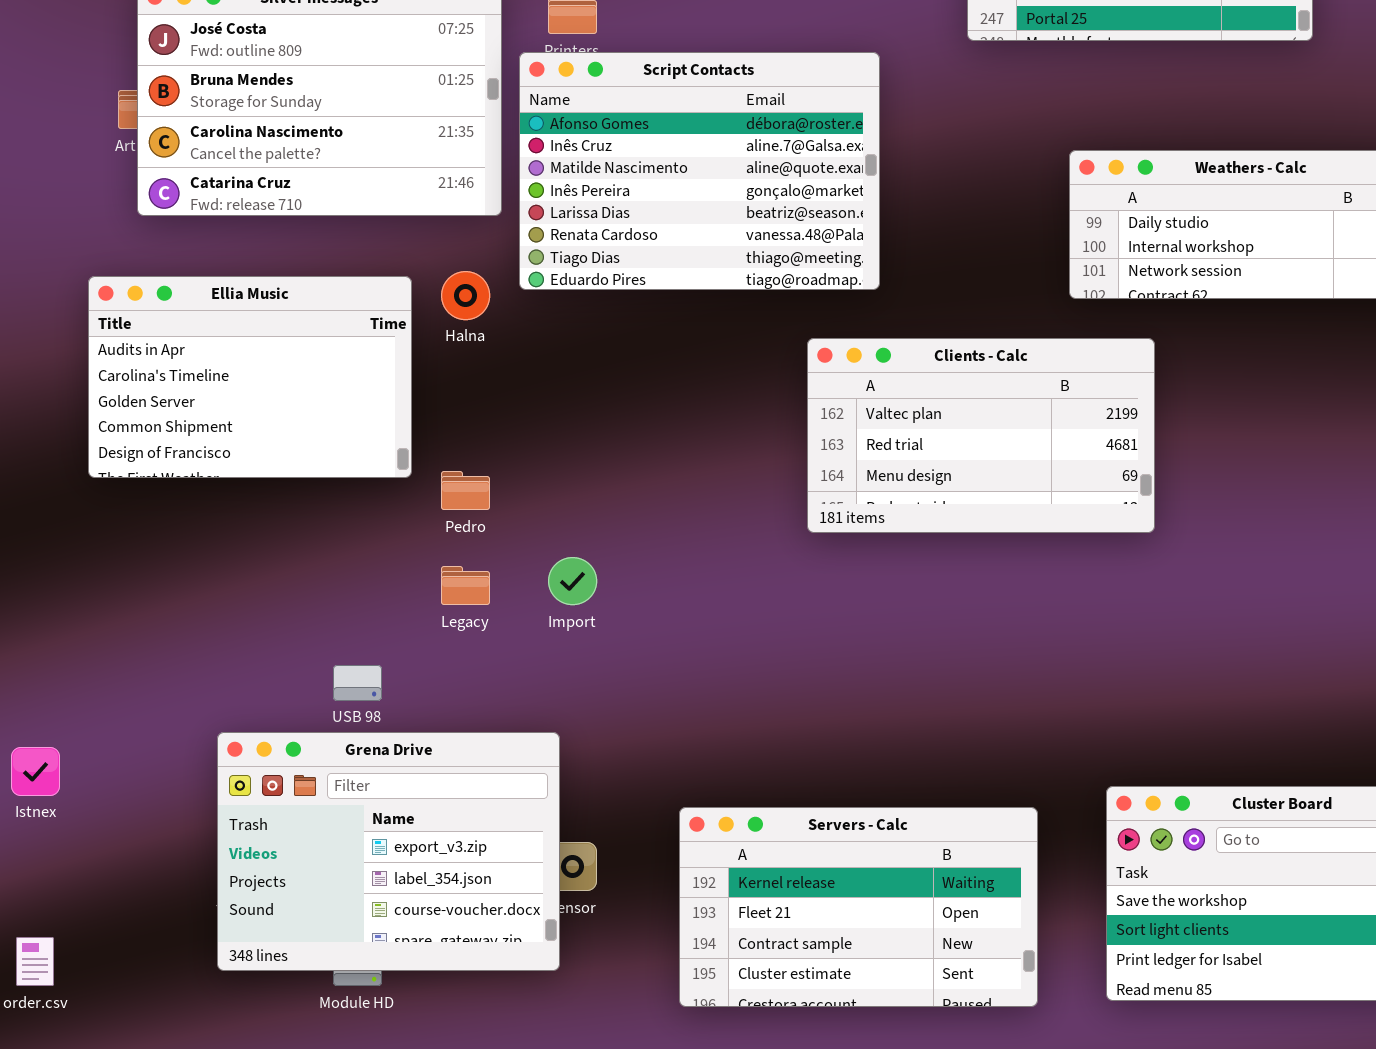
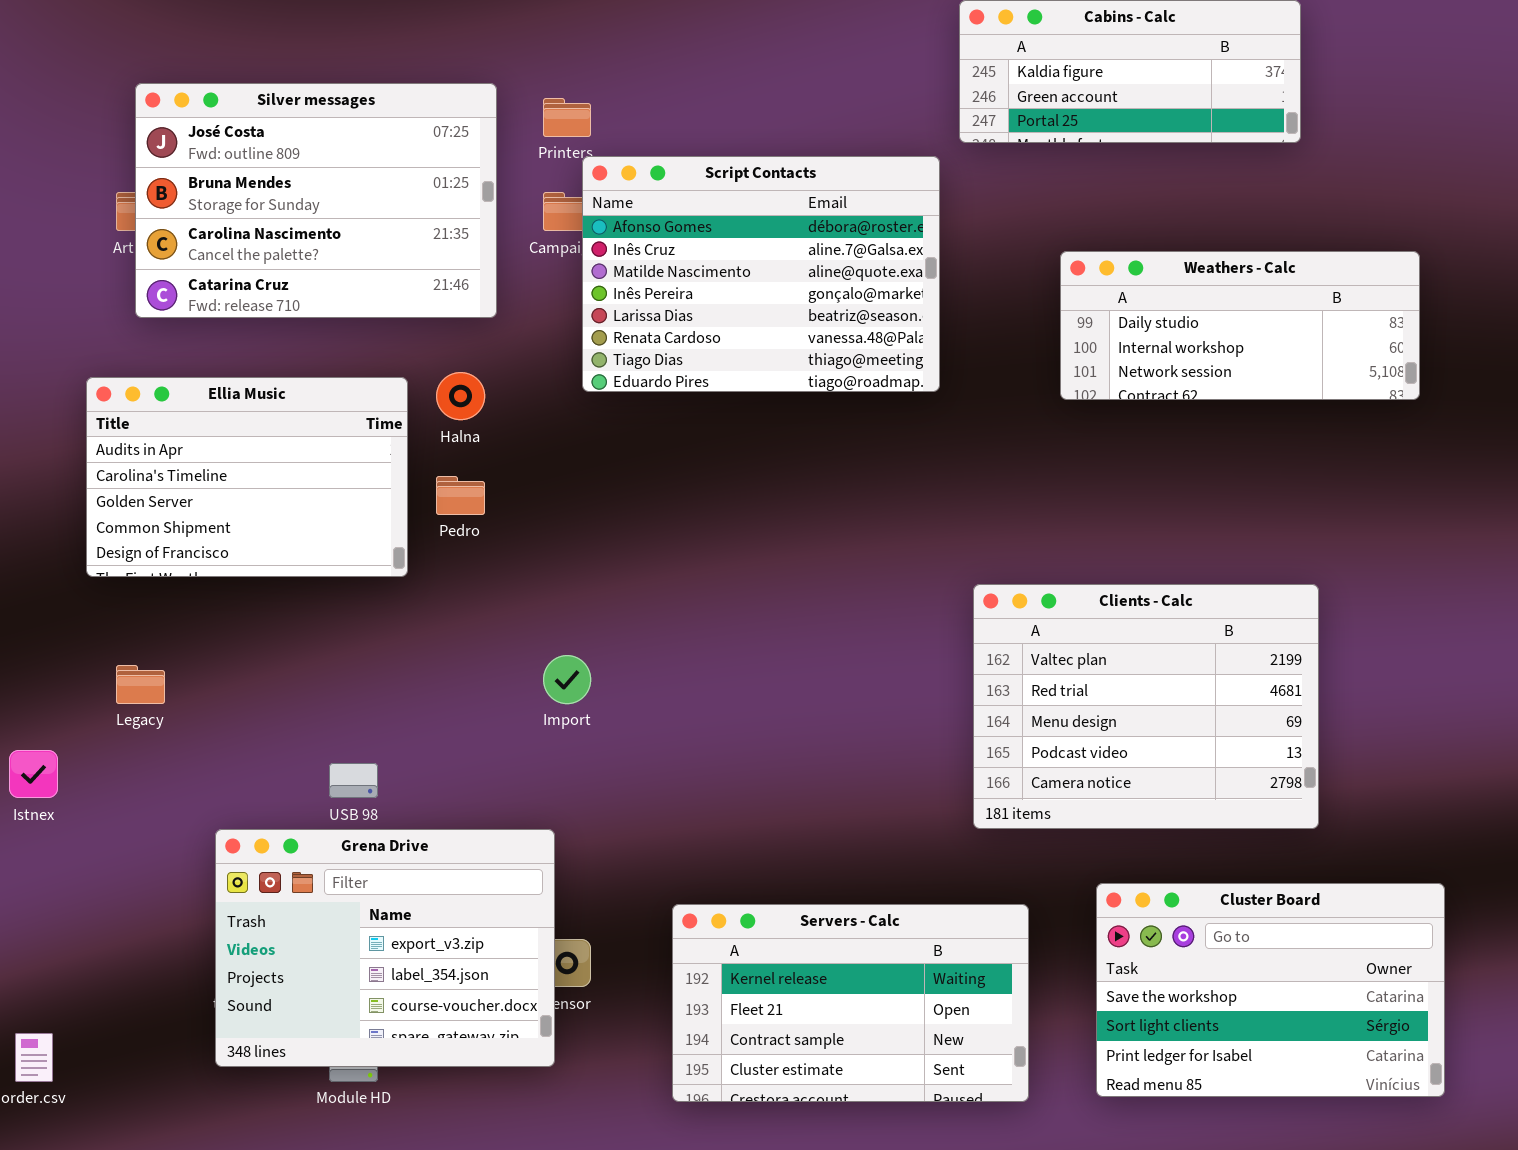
Script Contacts: [519,52,880,290] -> [582,156,940,392], moved
Clients - Calc: [807,338,1155,533] -> [973,584,1319,829], moved, resized
Pedro: [441,471,490,510] -> [436,476,485,515], moved
Legacy: [441,566,490,605] -> [116,665,165,704], moved
Istnex: [11,747,60,796] -> [9,750,58,798], moved

